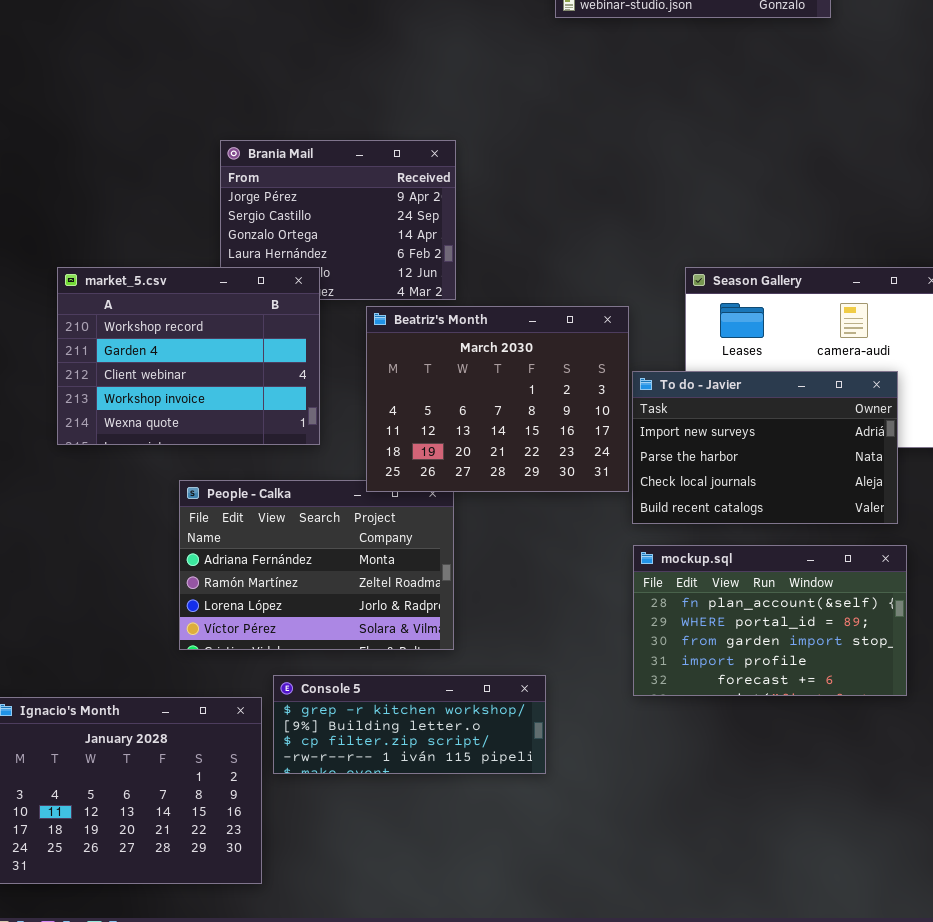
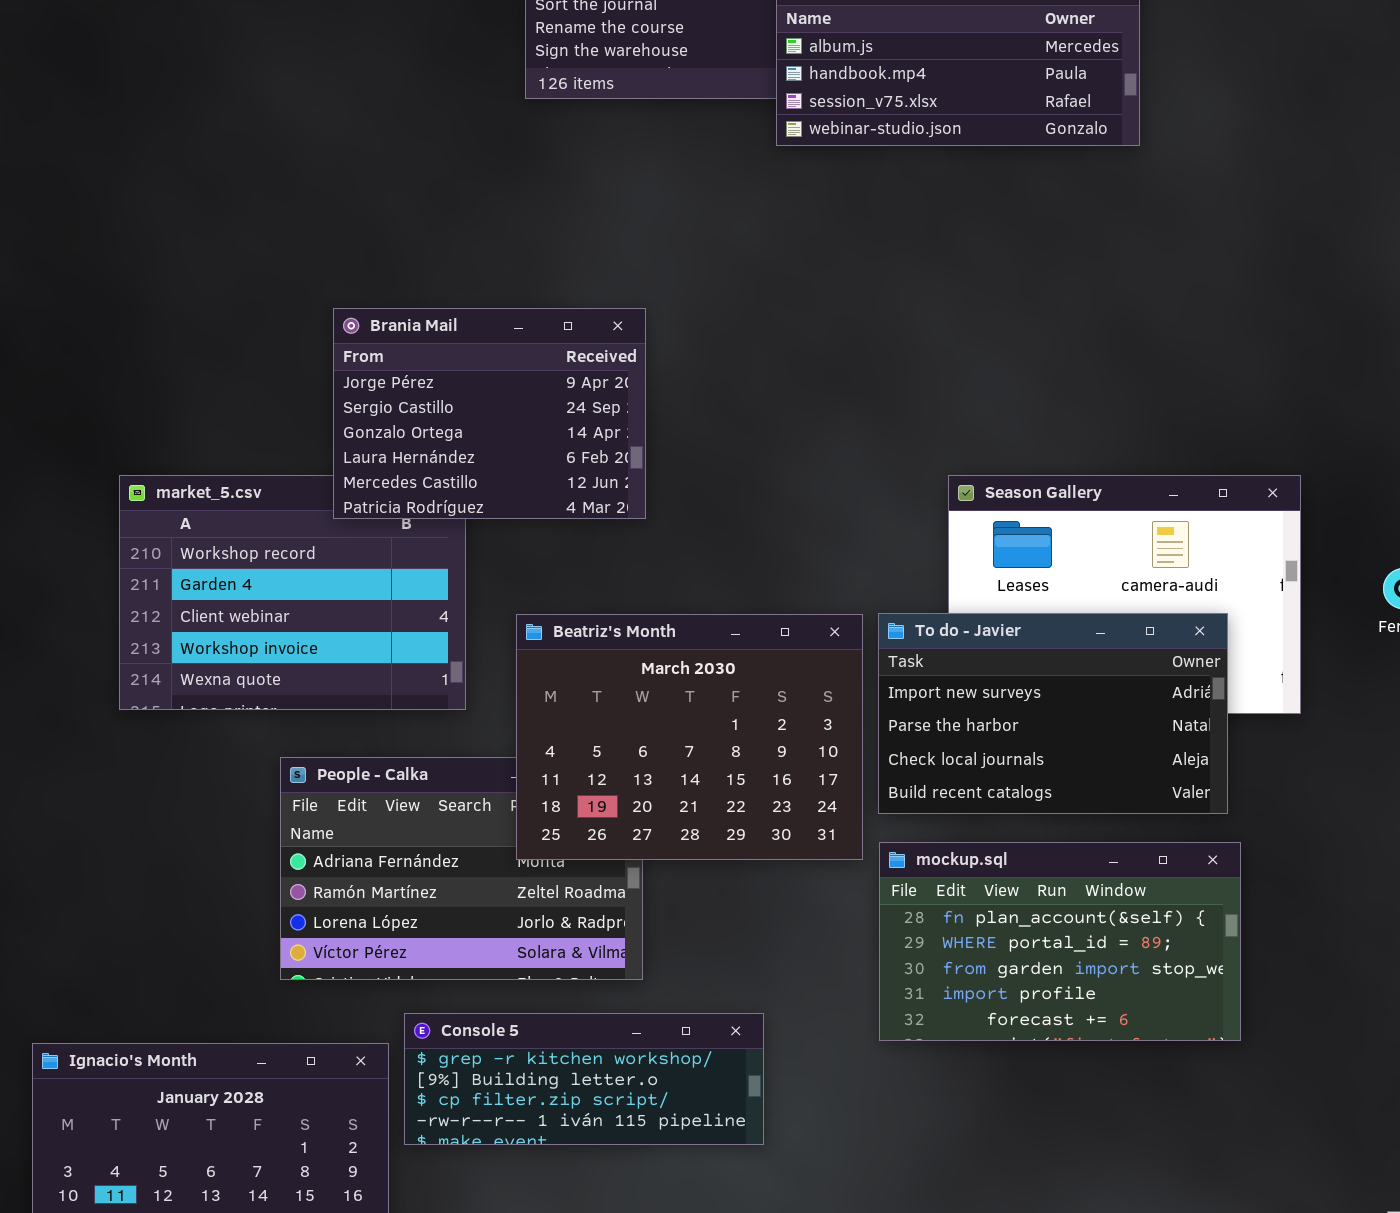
Brania Mail: [220,140,456,300] -> [333,308,646,519], raised
Beatriz's Month: [366,306,629,492] -> [516,614,863,860], moved

